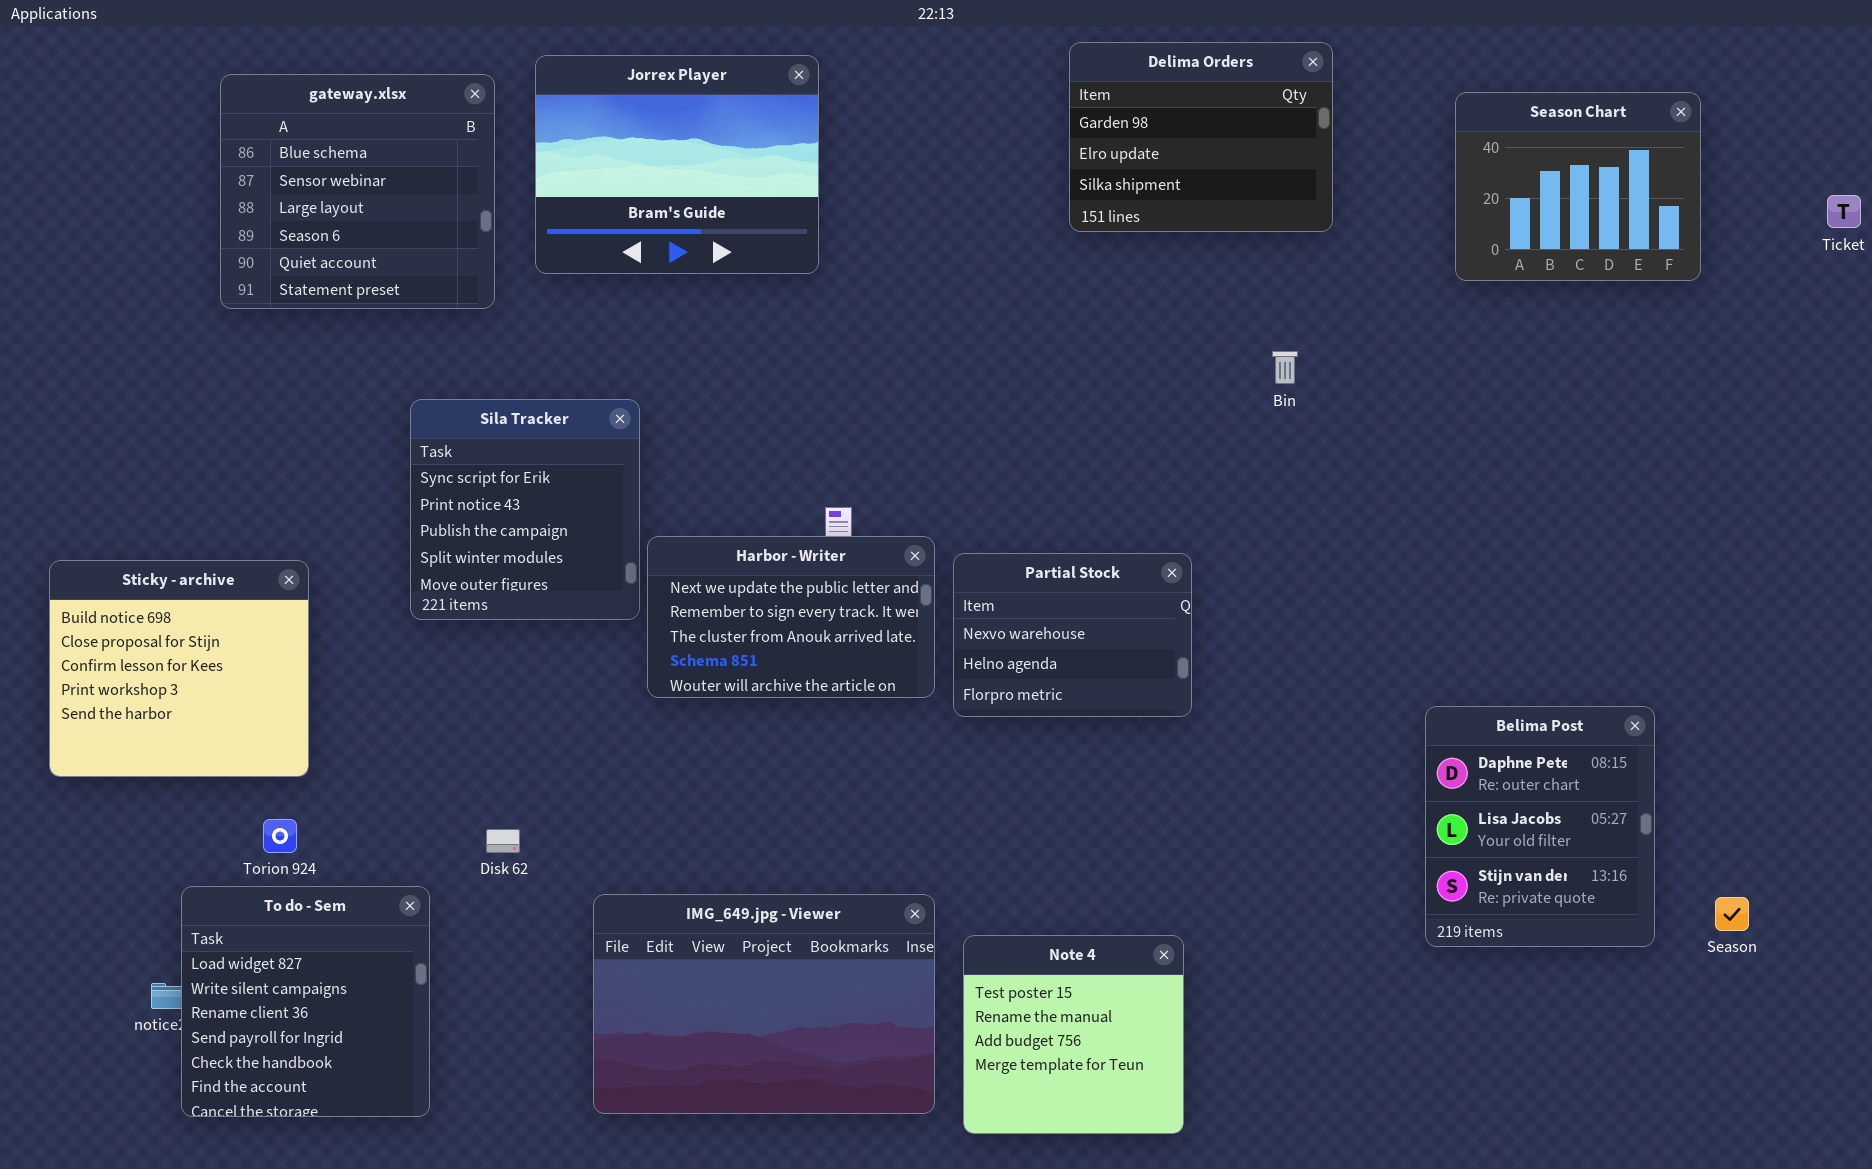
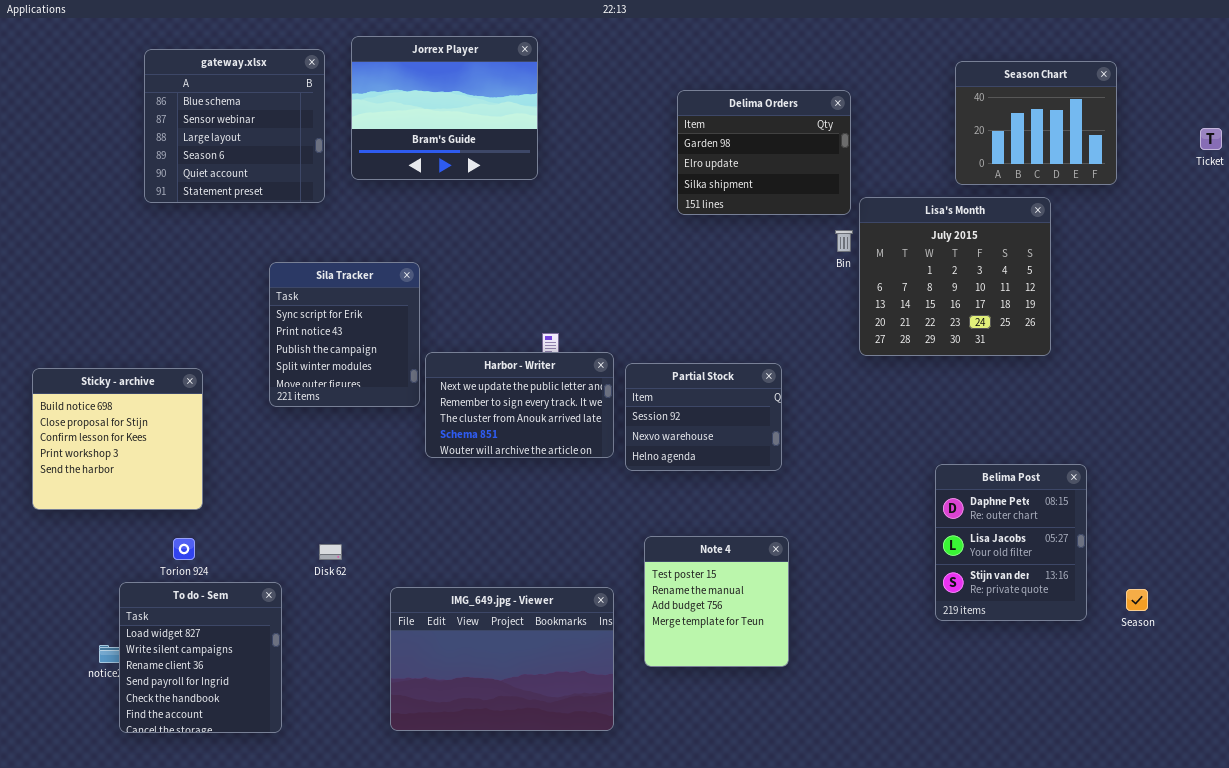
Delima Orders: [1069,42,1333,232] -> [677,90,851,215], moved
Lisa's Month: none -> [859,197,1051,356], opened
Partial Stock: [953,553,1192,717] -> [625,363,782,471], scrolled up 1 row
Note 4: [963,935,1184,1134] -> [644,536,789,667], moved

